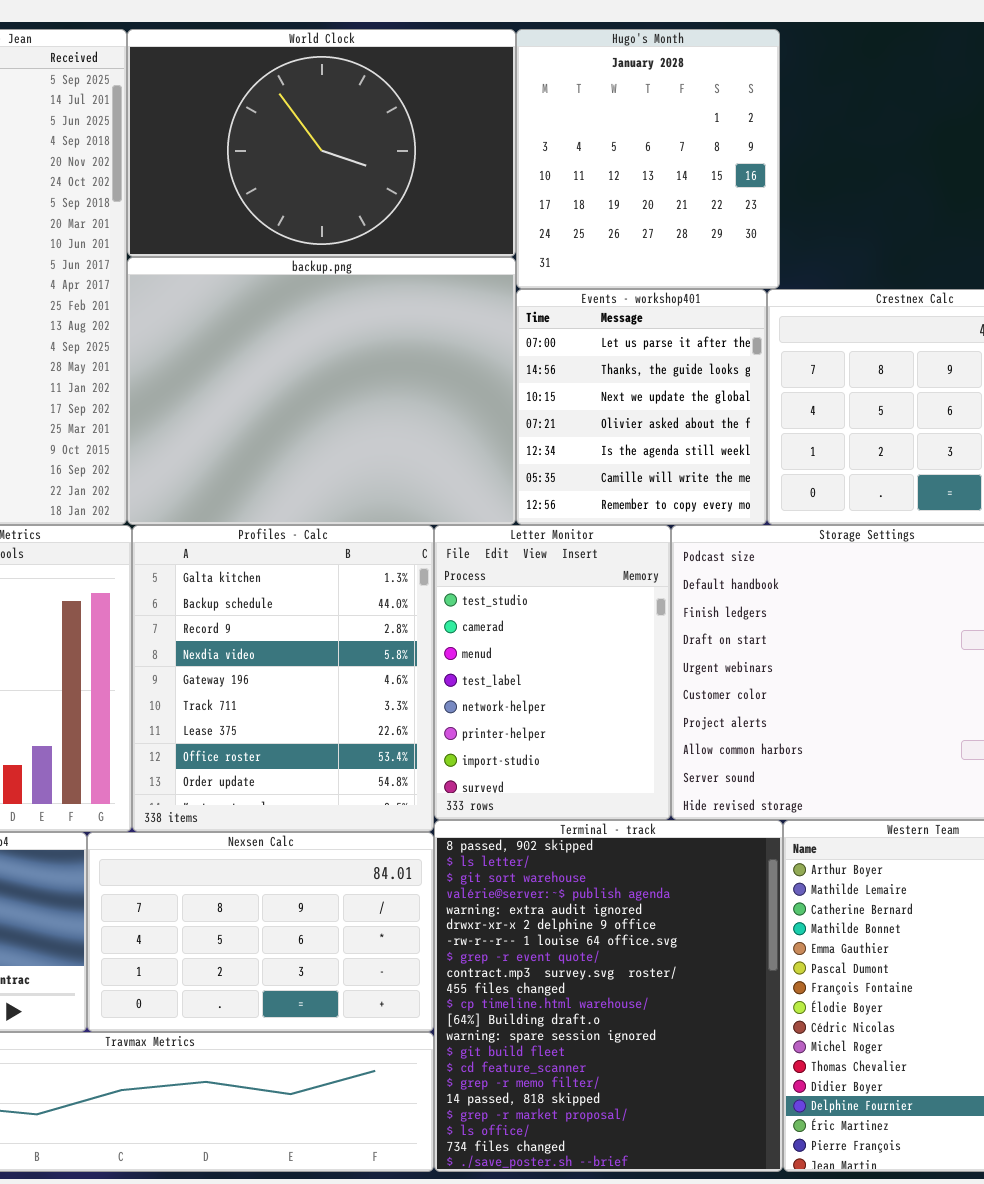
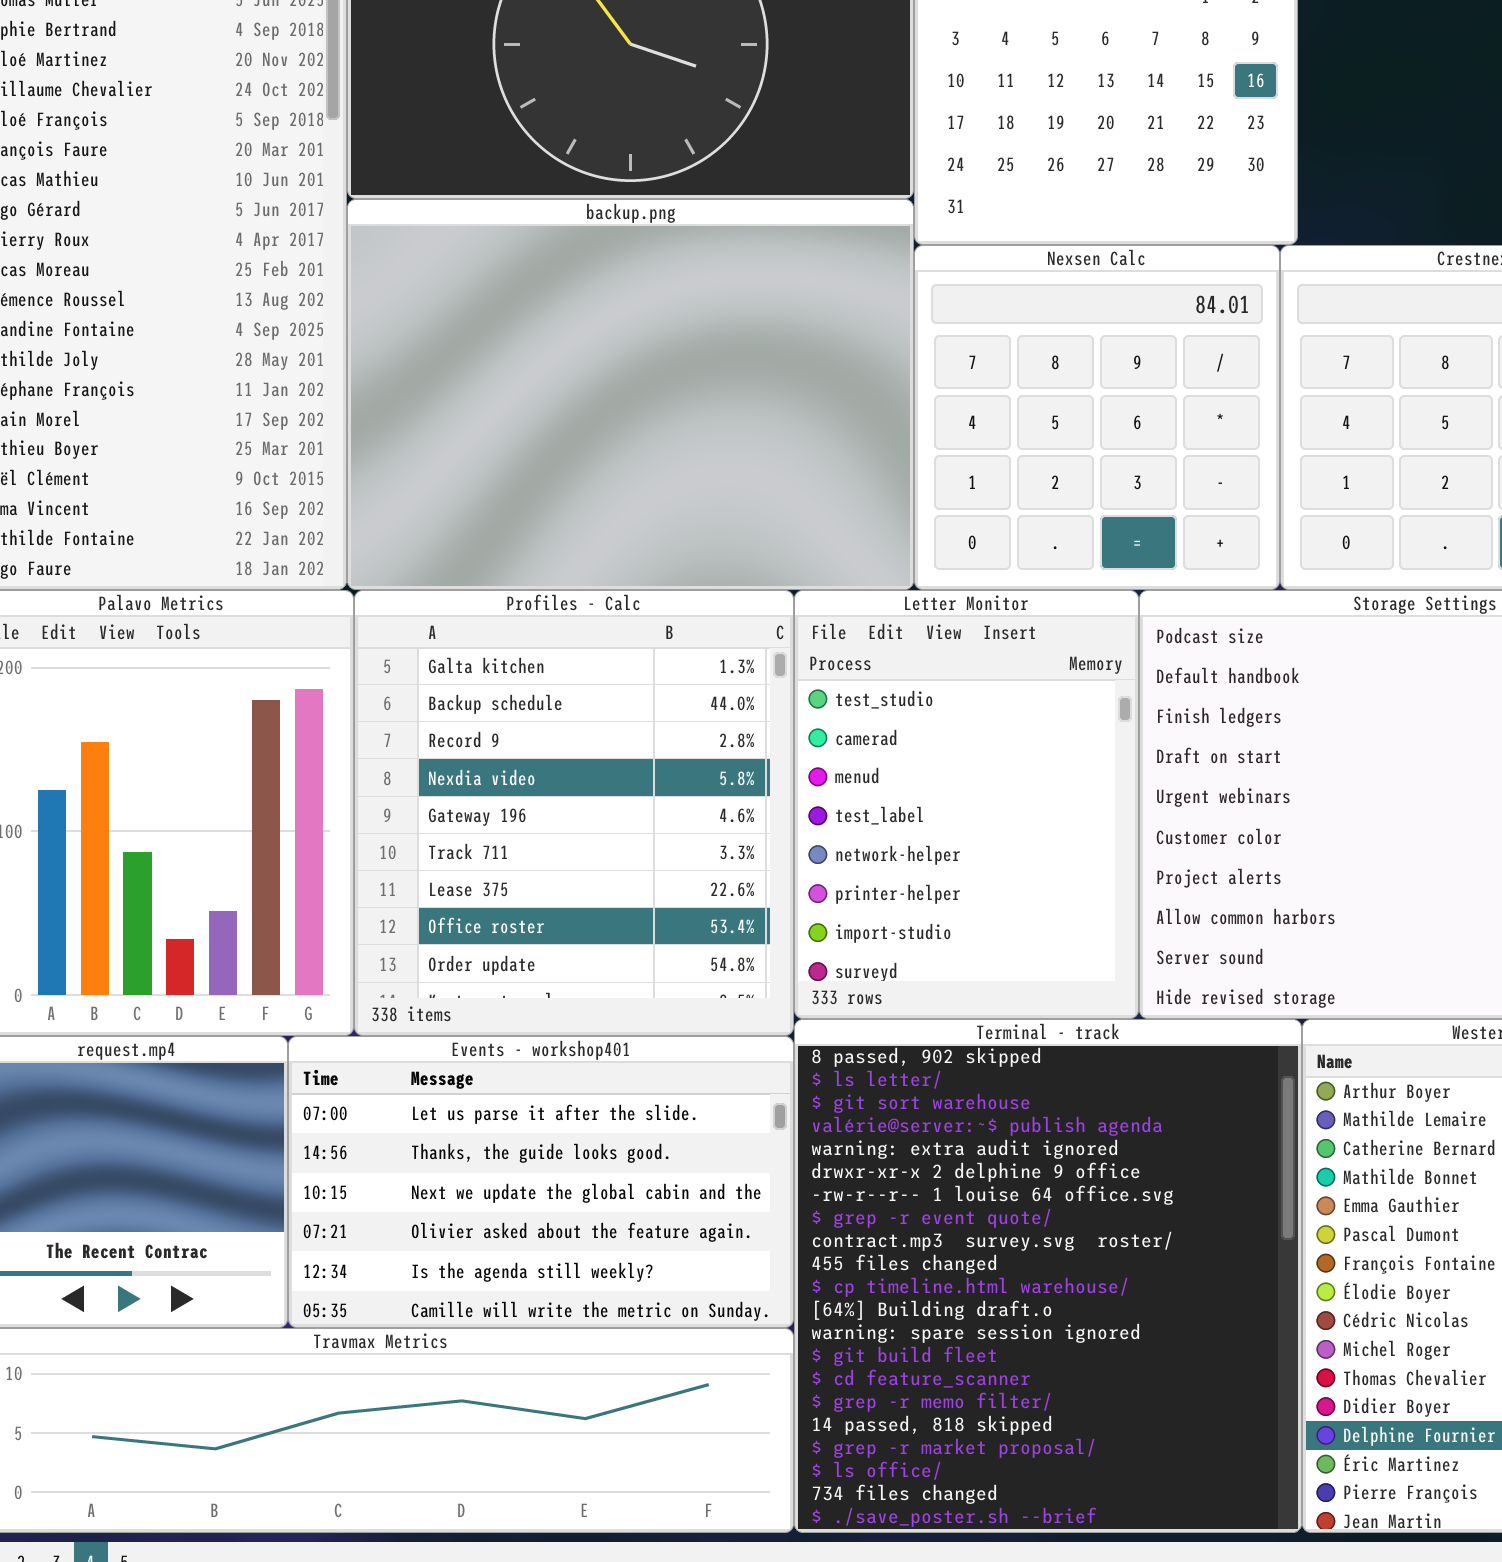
Events - workshop401: [516,289,767,525] -> [288,1036,794,1328], moved, resized
Nexsen Calc: [87,832,434,1032] -> [914,245,1280,590], moved, resized

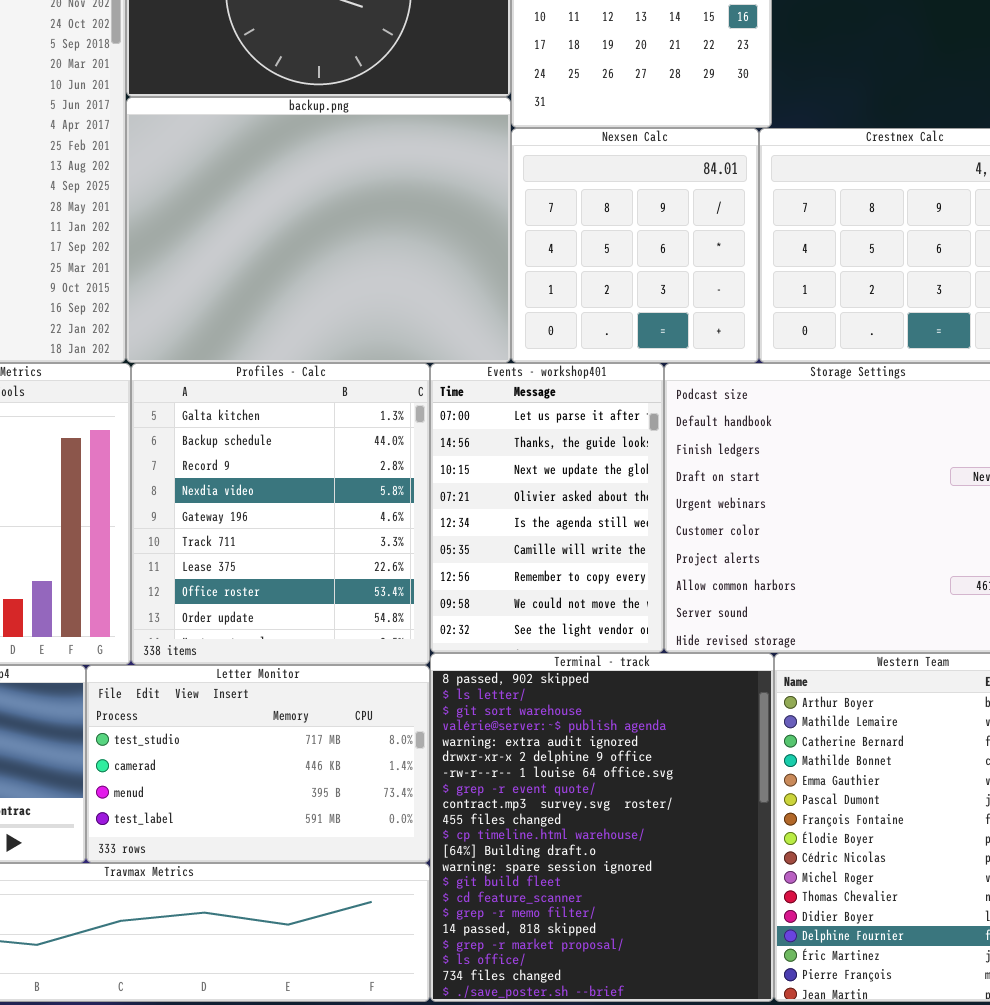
Letter Monitor: [794,590,1139,1019] -> [86,665,430,863], moved, resized
Events - workshop401: [288,1036,794,1328] -> [430,363,664,653], moved, resized

